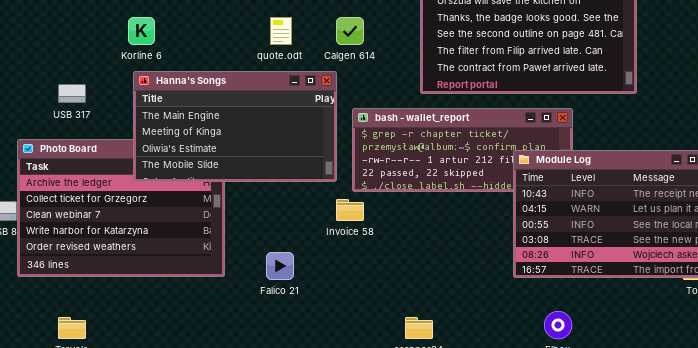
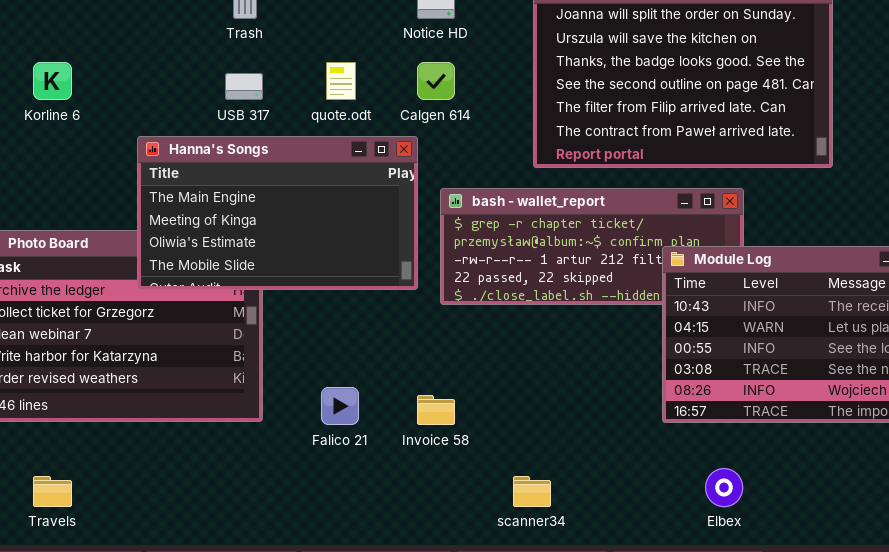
Korline 6: [128,17,155,45] -> [33,62,72,100], moved
USB 317: [58,84,86,103] -> [225,73,263,100], moved
Invoice 58: [336,199,364,221] -> [417,395,455,425], moved

